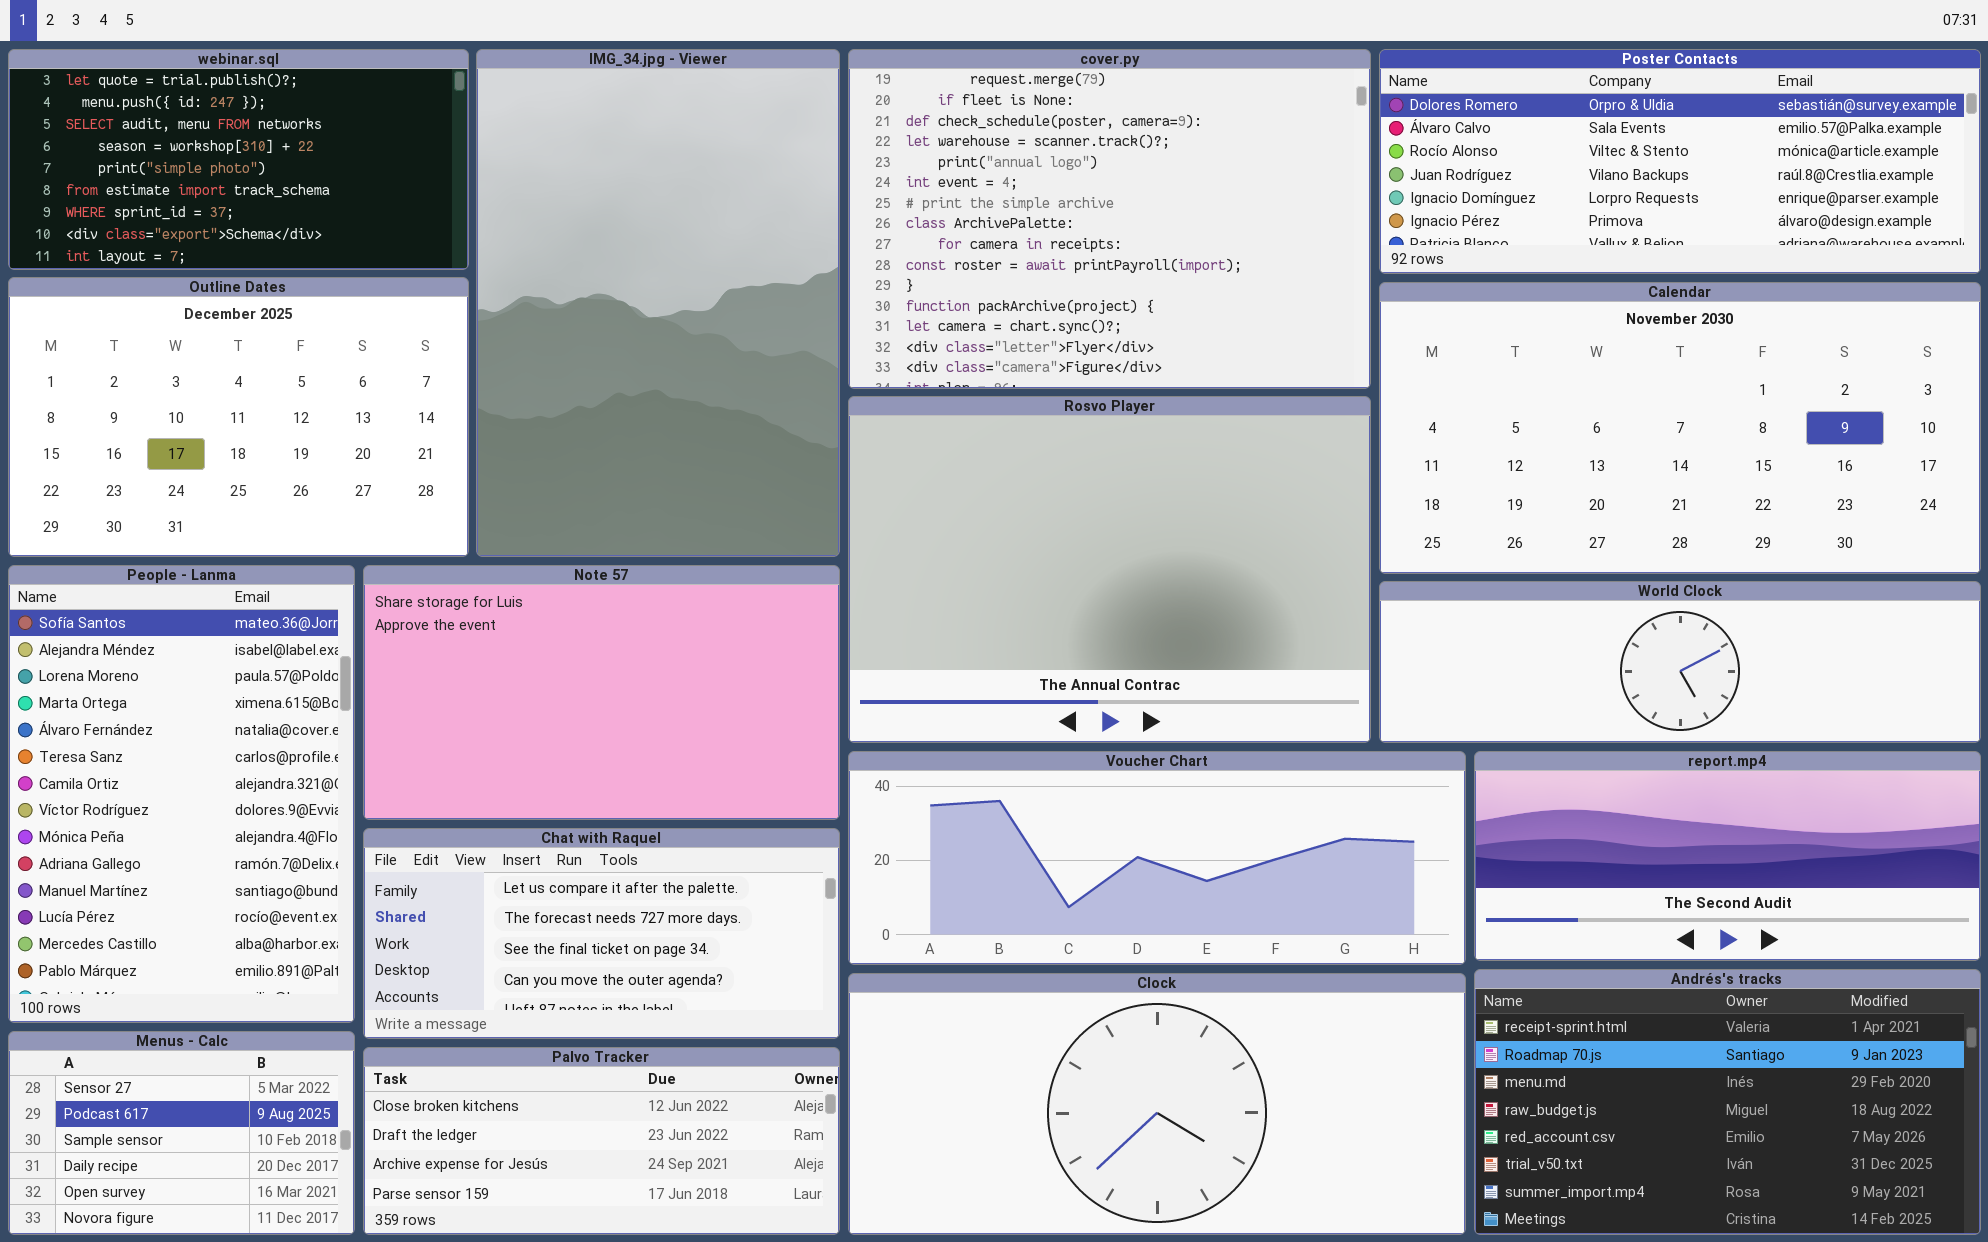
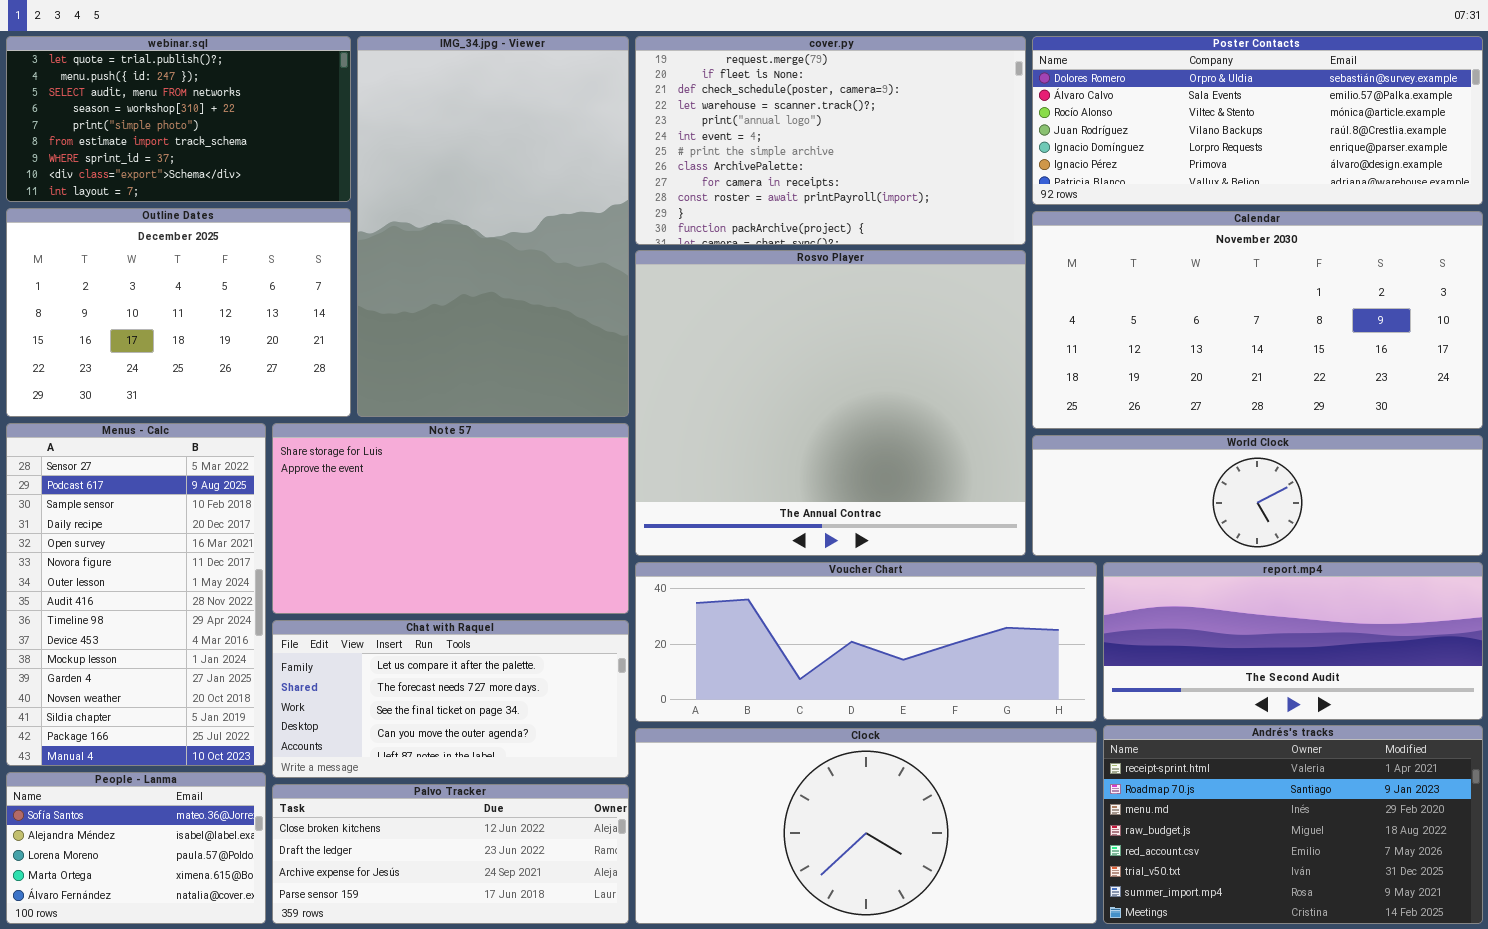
cover.py: [848,49,1371,389] -> [635,36,1026,245], resized
Rosvo Player: [848,396,1371,743] -> [635,250,1026,556], resized
People - Lanma: [8,565,355,1023] -> [6,772,266,924], moved, resized
Menus - Calc: [8,1031,355,1235] -> [6,423,266,766], moved, resized

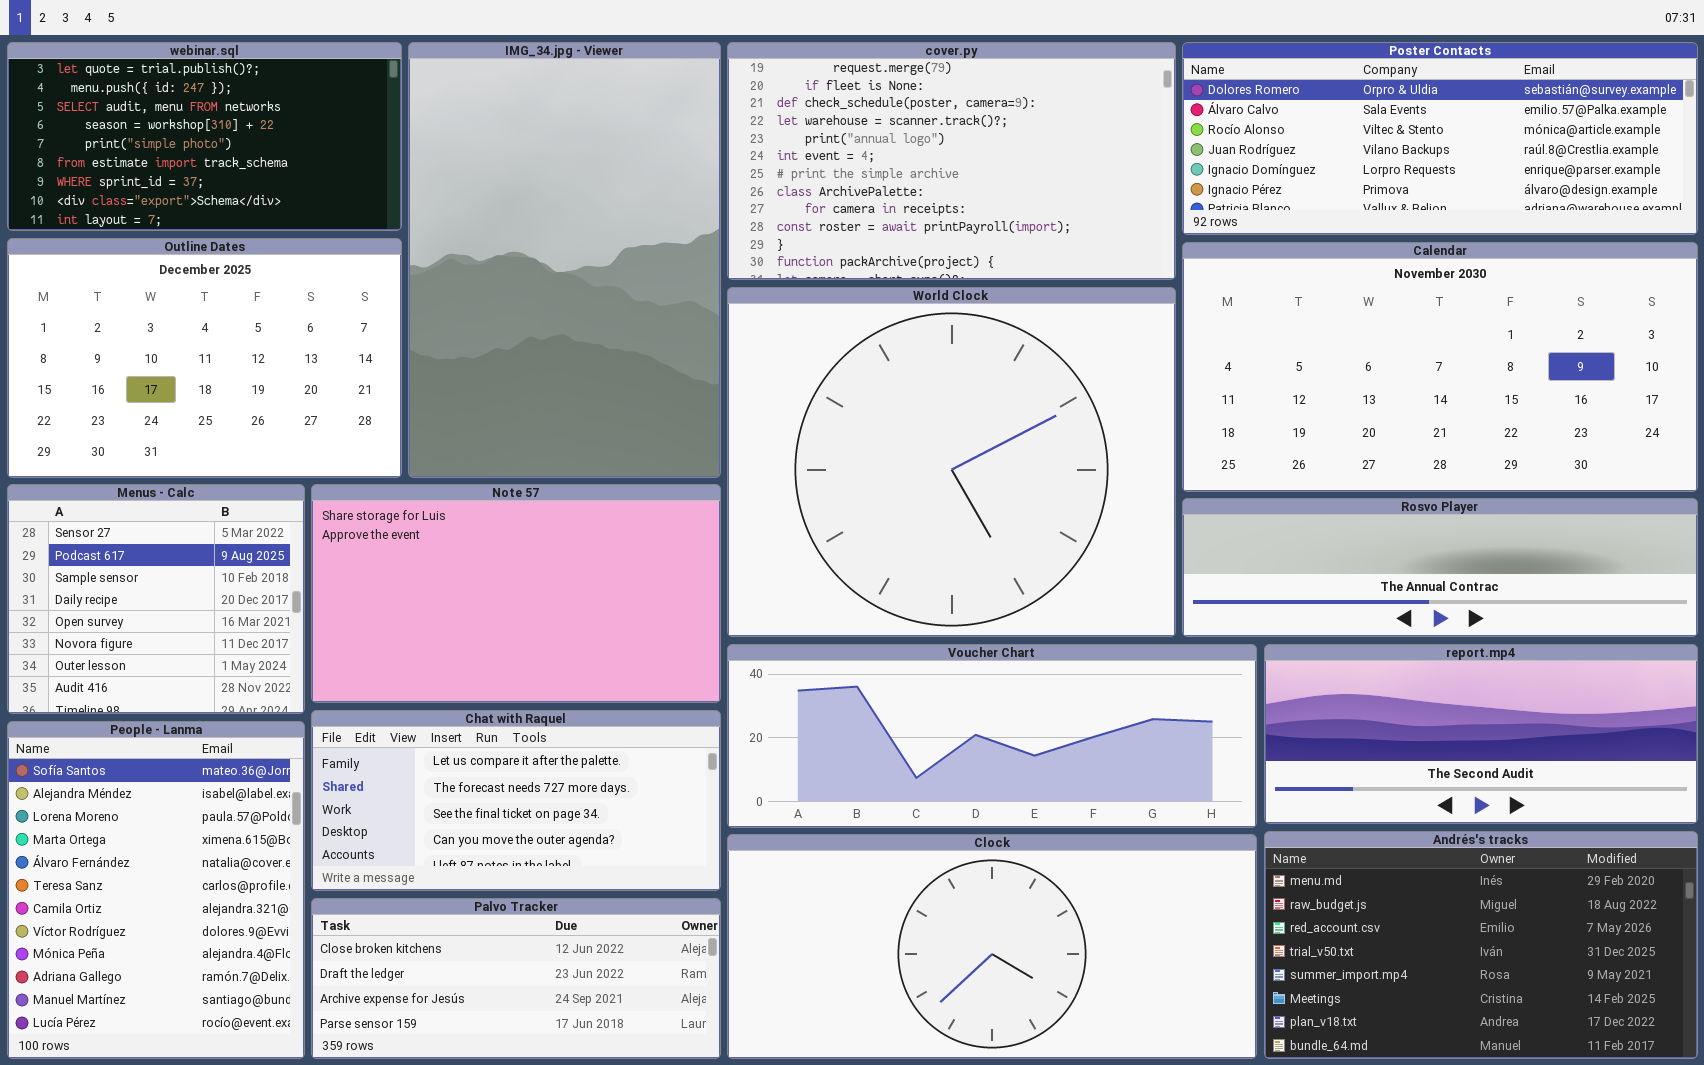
Rosvo Player: [635,250,1026,556] -> [1182,498,1698,637], moved, resized
Menus - Calc: [6,423,266,766] -> [7,484,305,714], resized
World Clock: [1032,435,1483,556] -> [727,287,1176,637], moved, resized
Andrés's tracks: [1103,725,1483,924] -> [1264,831,1698,1059], scrolled down 2 rows
People - Lanma: [6,772,266,924] -> [7,721,305,1059], resized

